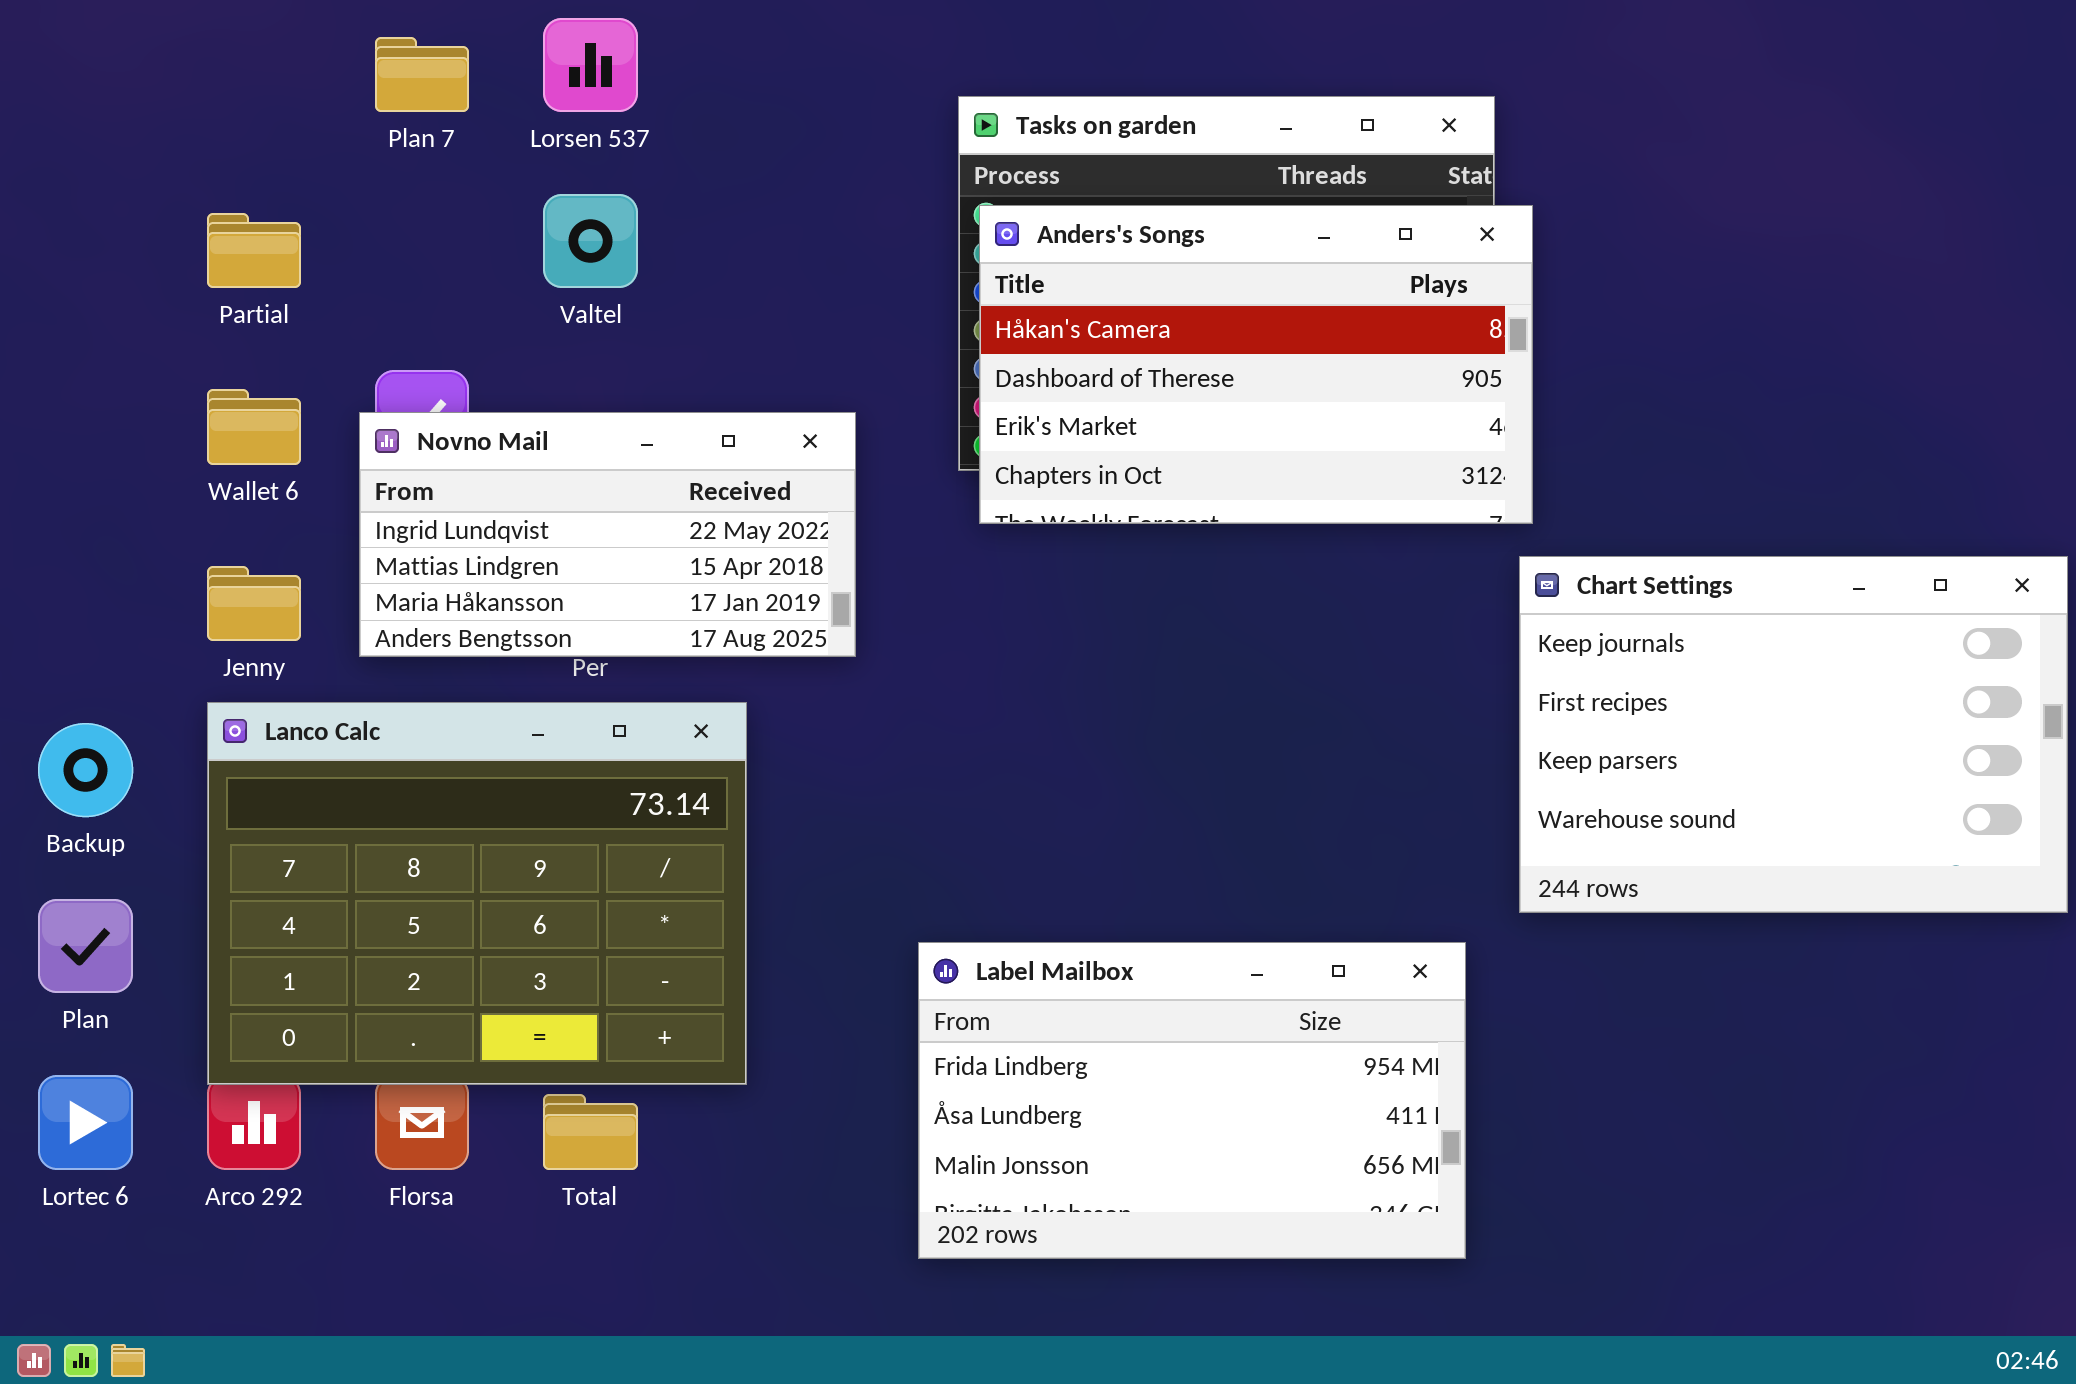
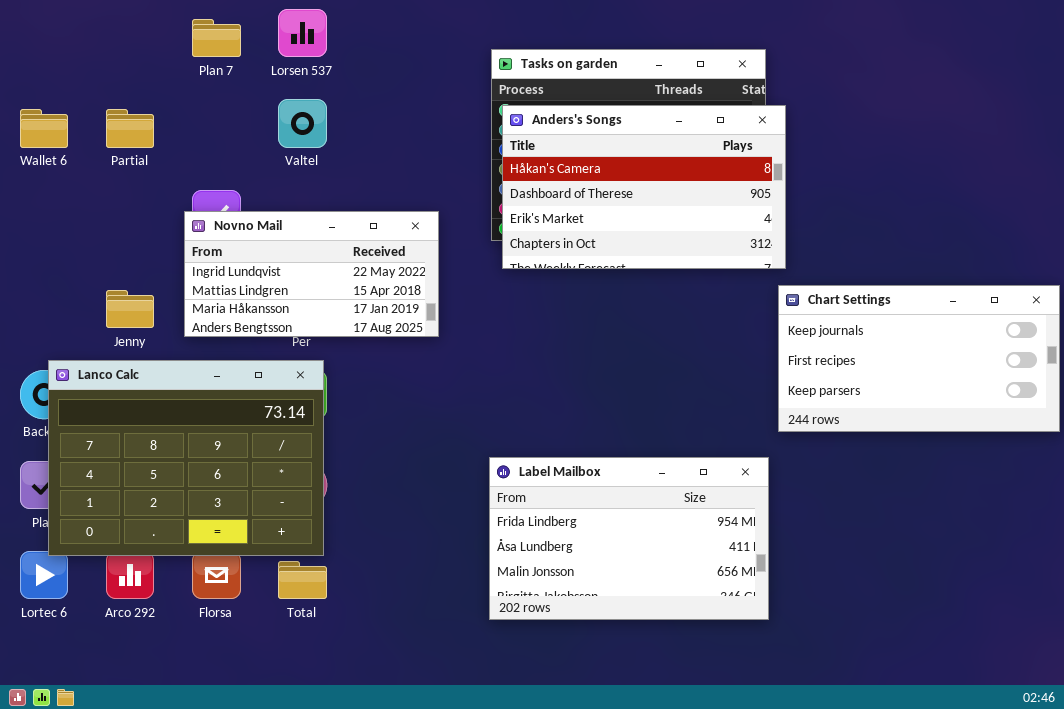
Wallet 6: [207,389,301,465] -> [20,109,68,148], moved
Chart Settings: [1519,556,2068,913] -> [778,285,1060,432], resized
Lanco Calc: [207,702,747,1085] -> [48,360,324,556], moved
Label Mailbox: [918,942,1466,1259] -> [489,457,769,620], moved

